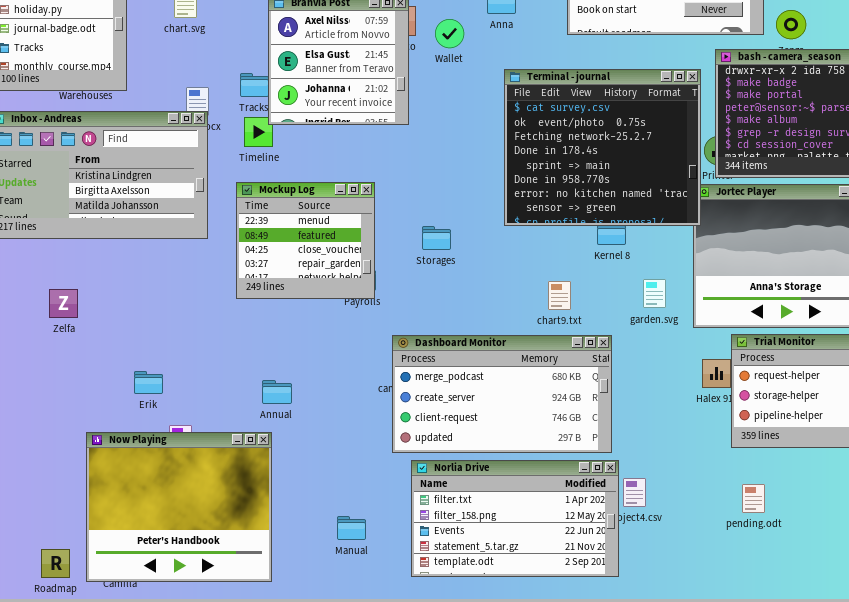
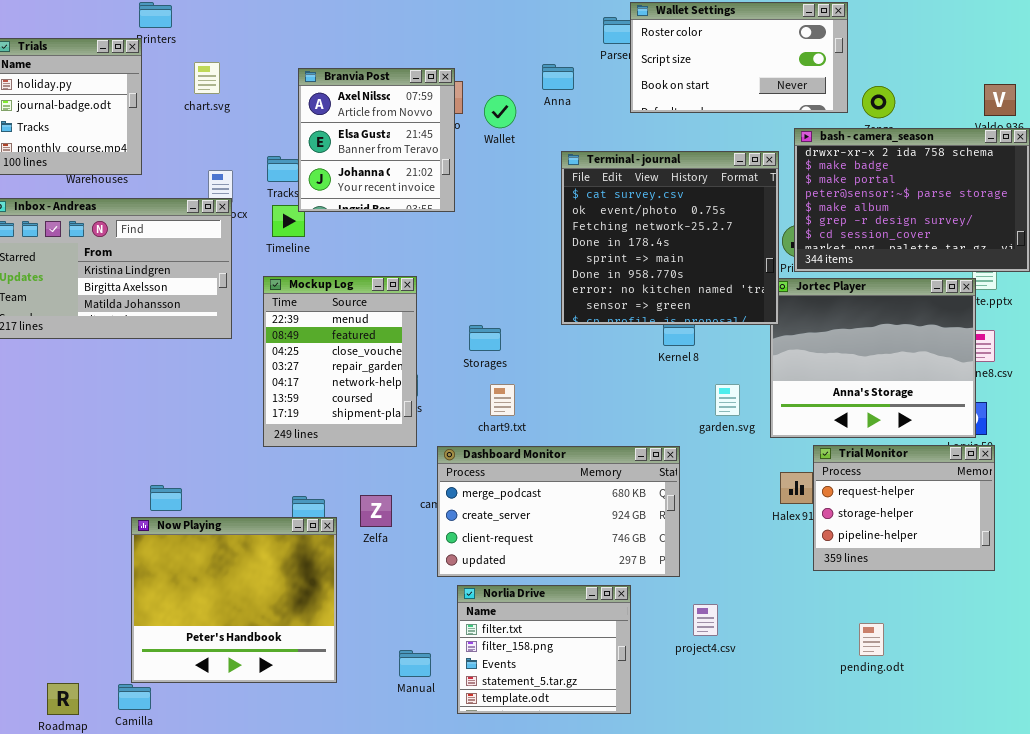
Mockup Log: [236,182,375,299] -> [263,276,417,447], resized
chart9.txt: [548,281,571,310] -> [490,384,515,416], moved
Zelfa: [49,289,78,318] -> [360,495,392,527], moved
Now Playing: [86,432,272,582] -> [131,517,337,683], moved
Norlia Drive: [411,460,619,577] -> [457,585,631,714], resized
pending.odt: [742,484,765,513] -> [859,623,884,656], moved
Manual: [337,516,366,540] -> [399,650,431,677], moved

